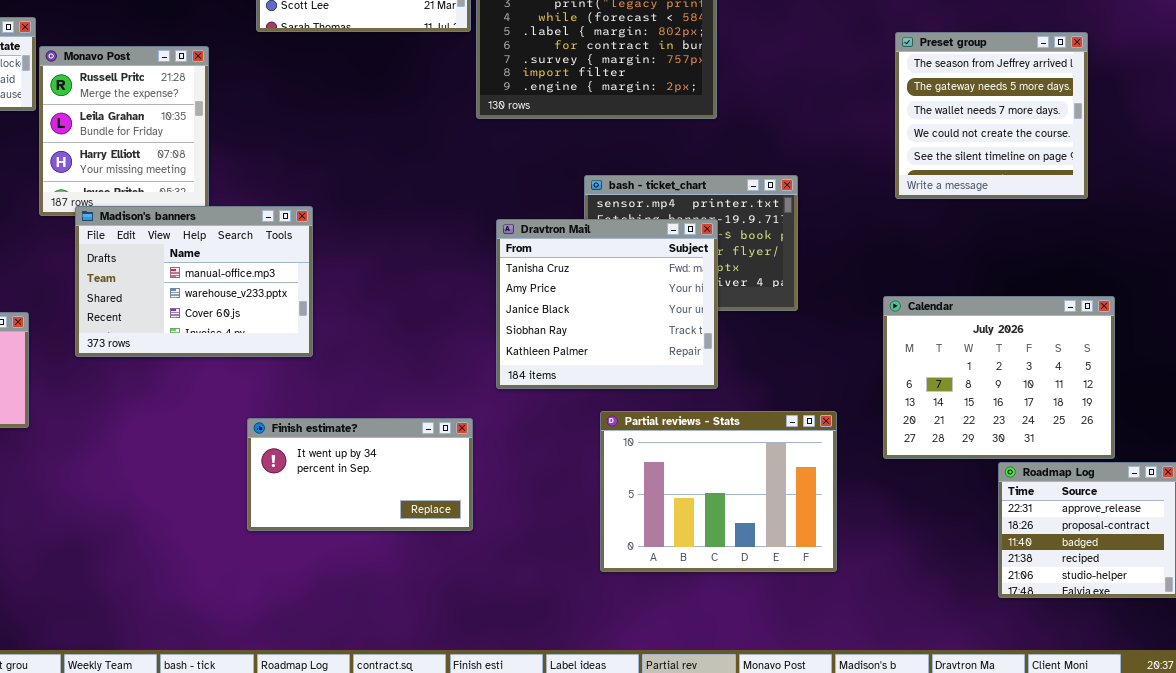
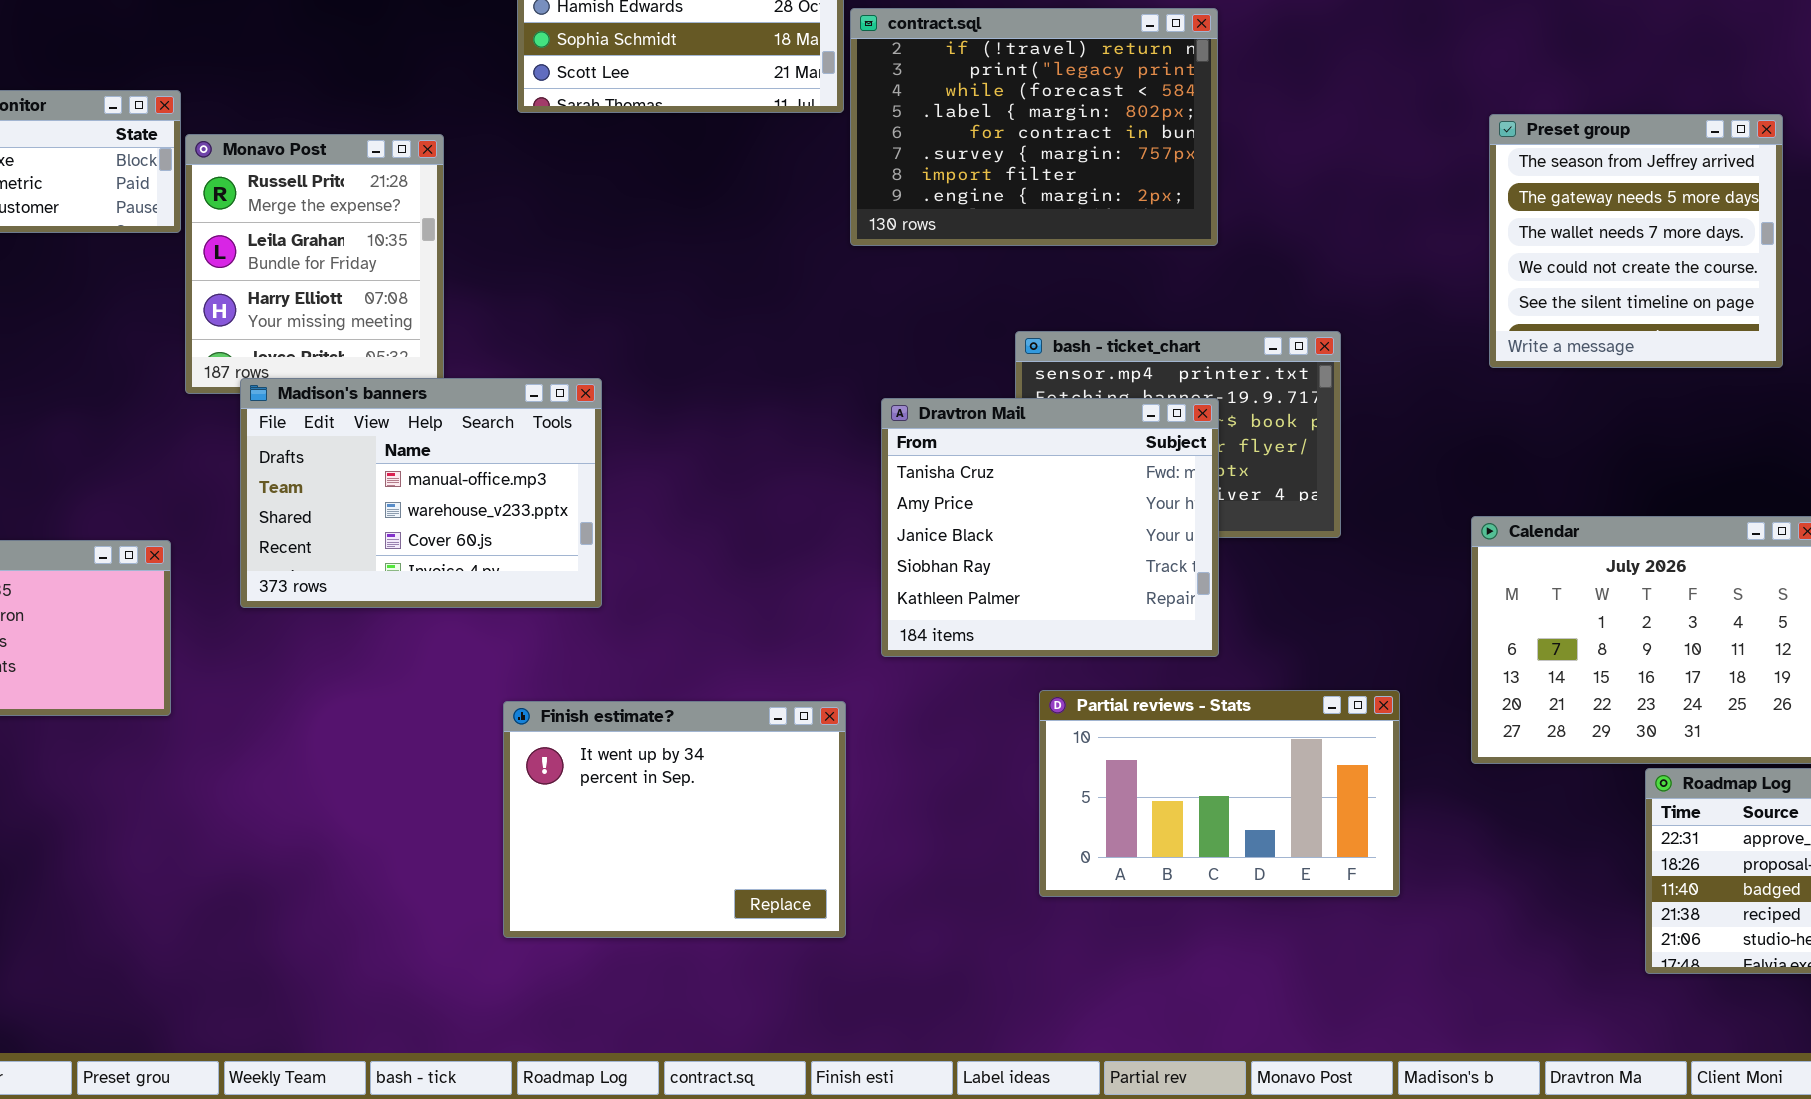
Partial reviews - Stats: [600,411,837,572] -> [1039,690,1400,897], resized
Finish estimate?: [247,418,473,531] -> [503,701,846,938], resized

